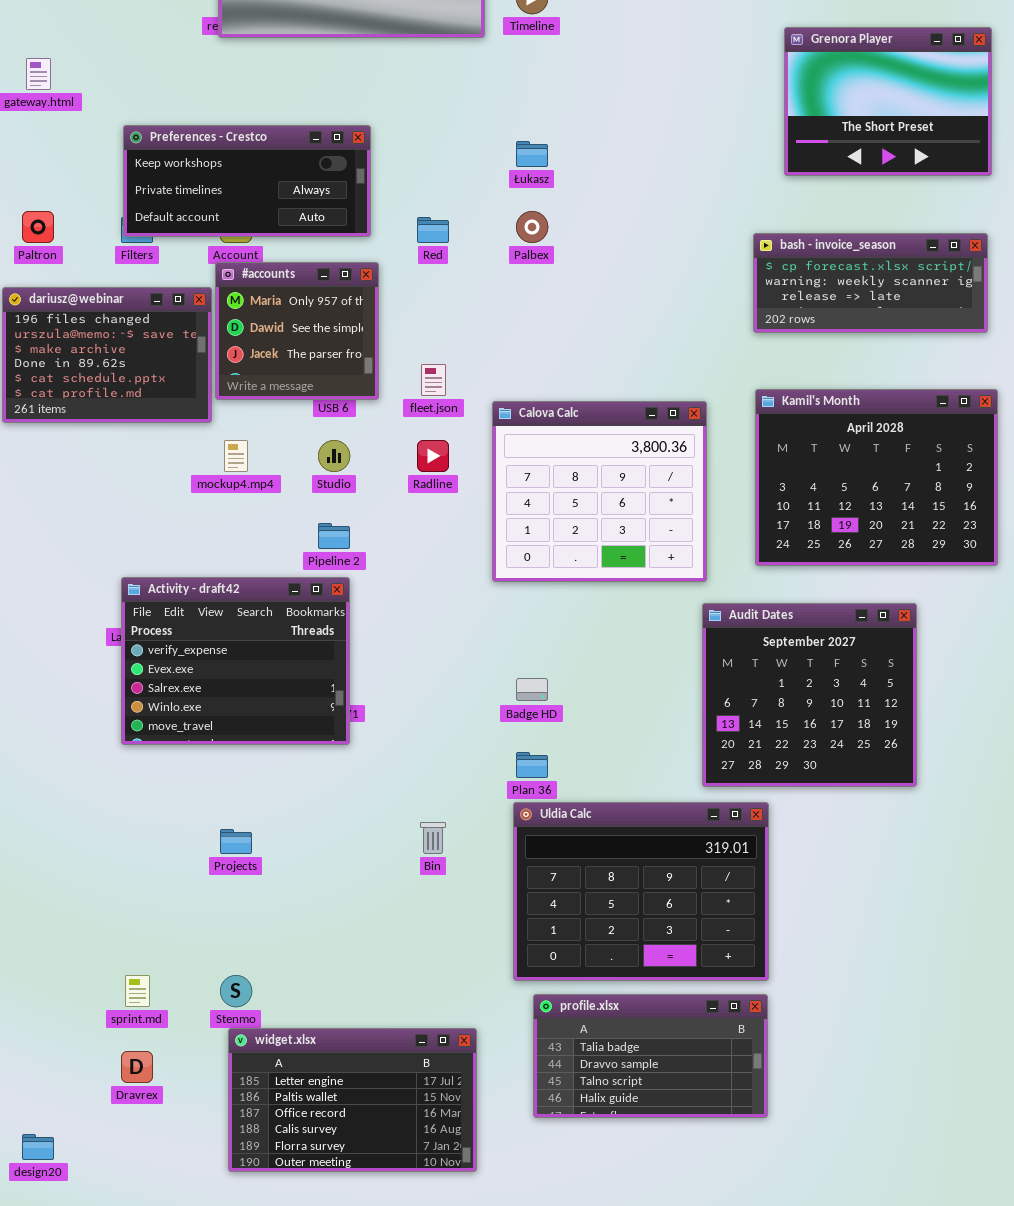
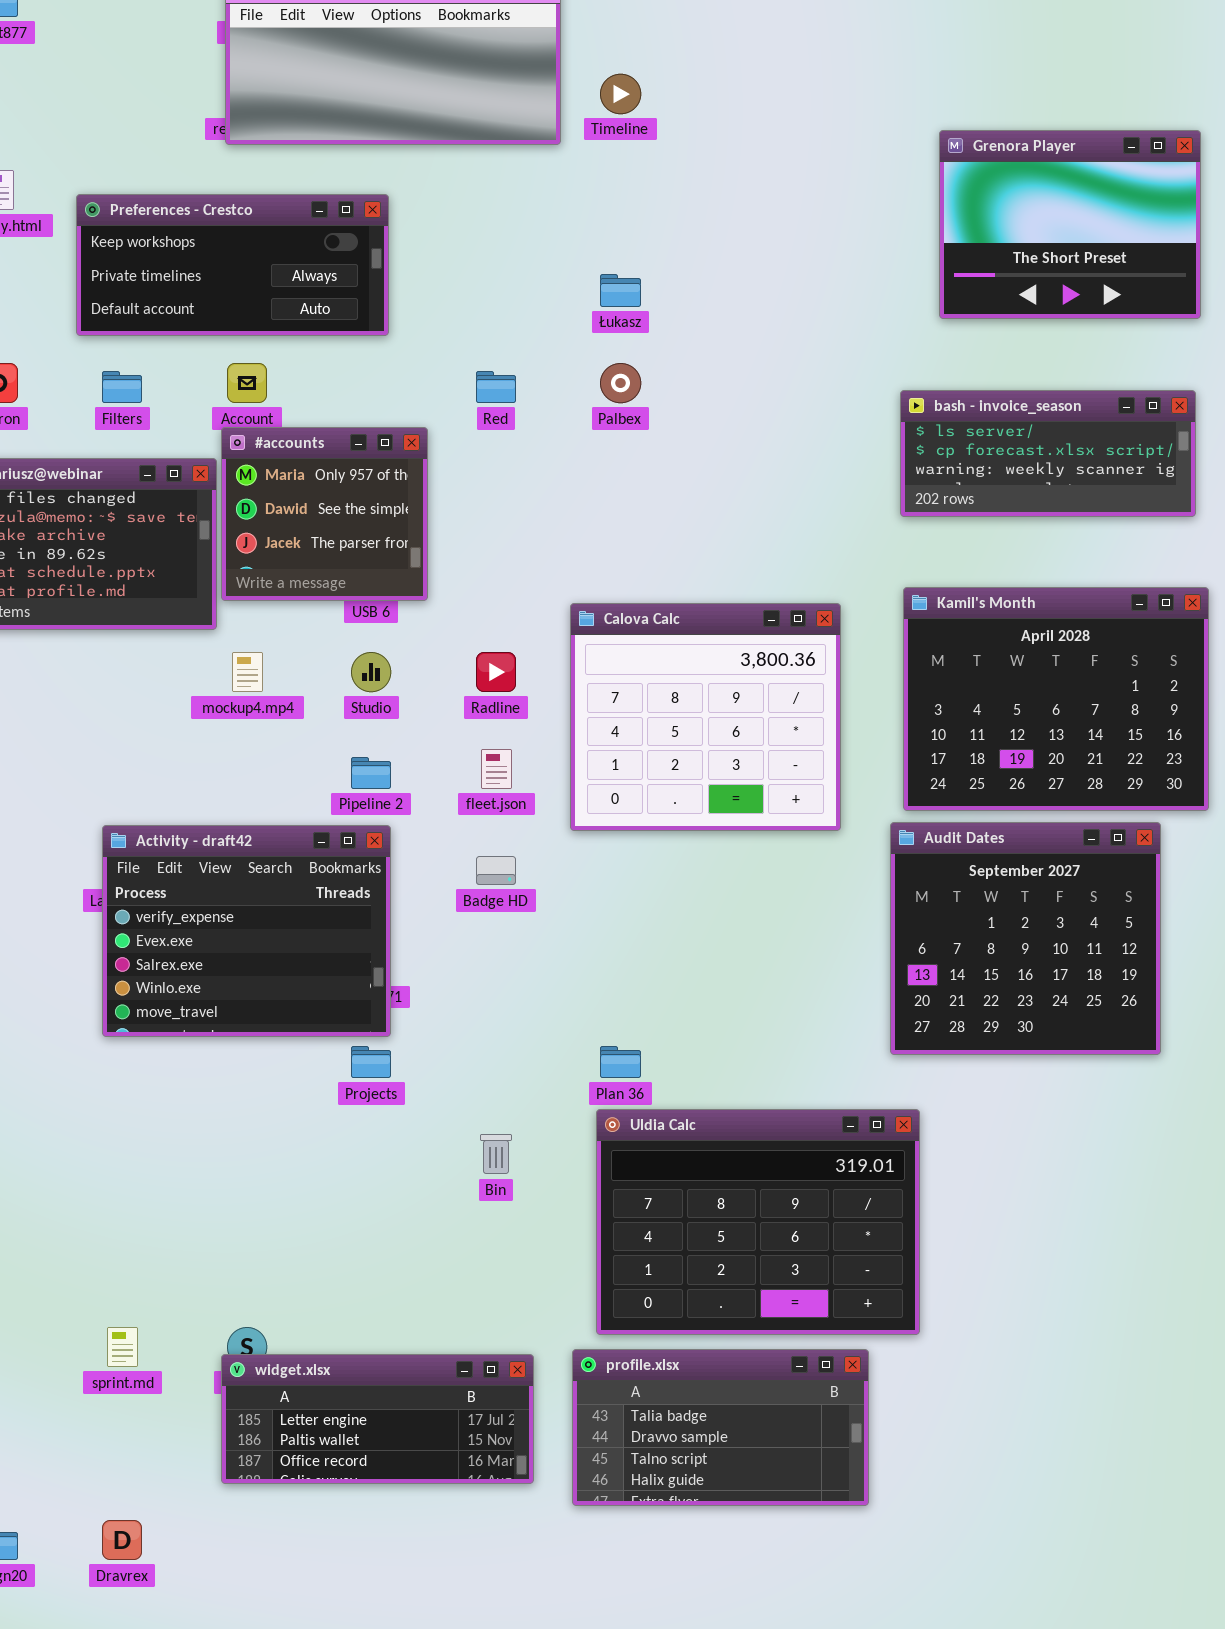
Preferences - Crestco: [123,125,371,237] -> [76,194,389,336], moved
bash - invoice_season: [753,233,988,333] -> [900,390,1196,517], scrolled up 1 row
fleet.json: [421,364,446,396] -> [481,749,512,789], moved
Audit Dates: [702,603,917,787] -> [890,822,1161,1055], moved
Badge HD: [516,678,548,701] -> [476,856,516,885], moved
Projects: [220,829,252,854] -> [351,1046,391,1078], moved
profile.xlsx: [533,994,768,1118] -> [572,1349,869,1506], moved
widget.xlsx: [228,1028,477,1172] -> [221,1354,534,1484], moved, resized
Dravrex: [121,1051,153,1083] -> [102,1520,142,1560], moved

